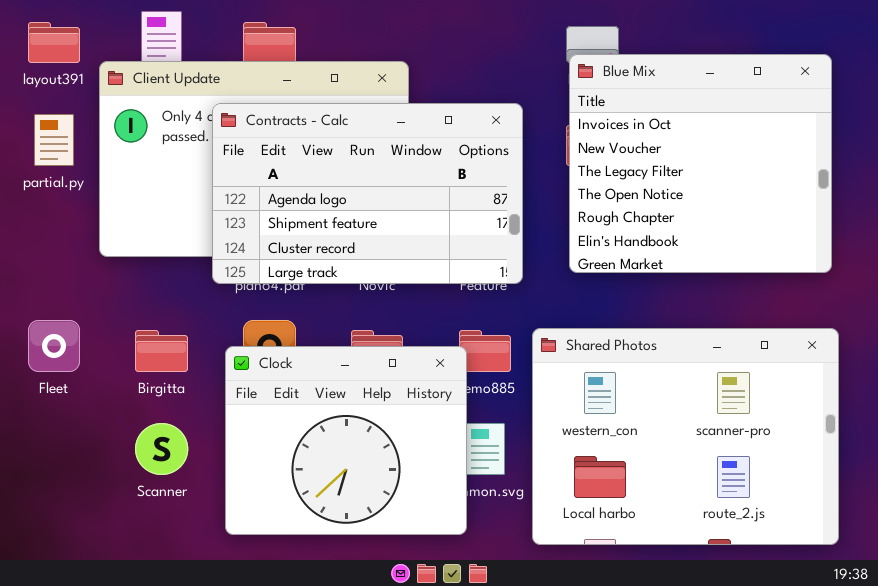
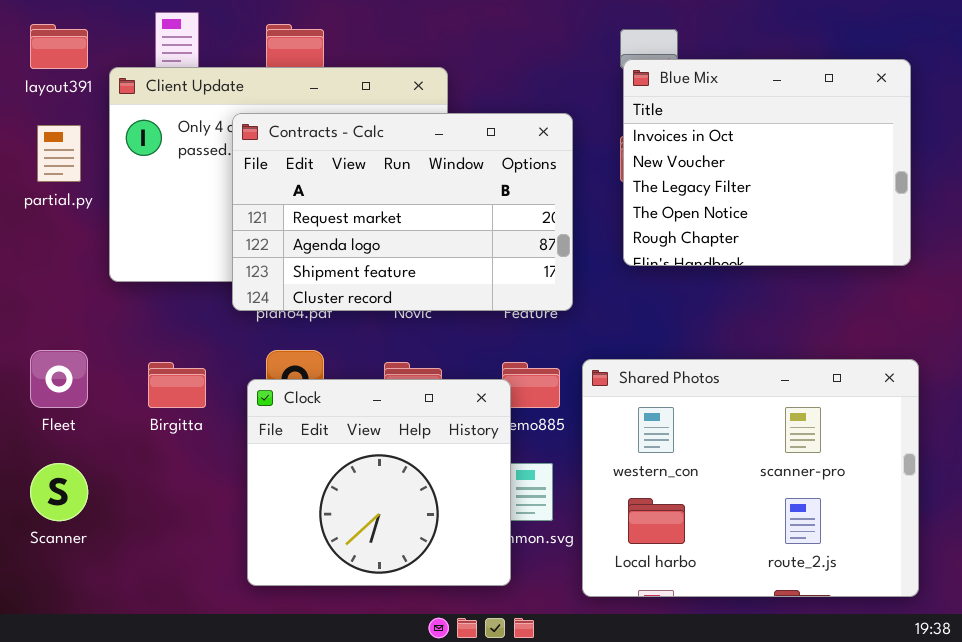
Blue Mix: [569,54,832,273] -> [623,59,911,266], resized
Contracts - Calc: [212,103,523,284] -> [232,113,573,311], scrolled up 1 row
Scanner: [135,423,188,475] -> [30,463,88,521], moved

